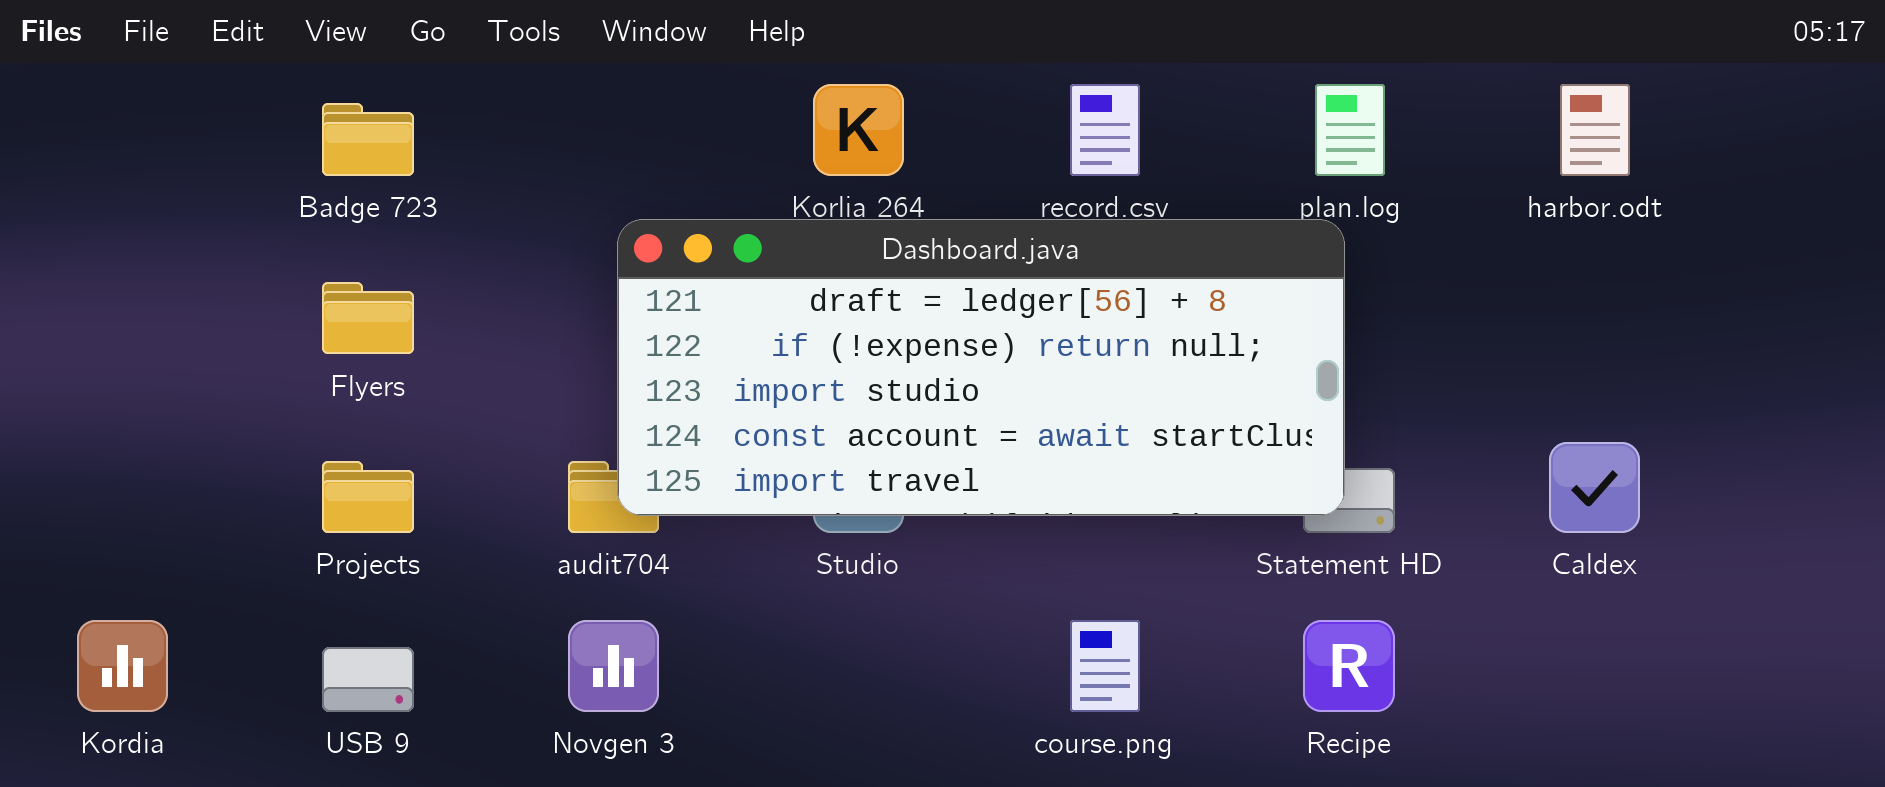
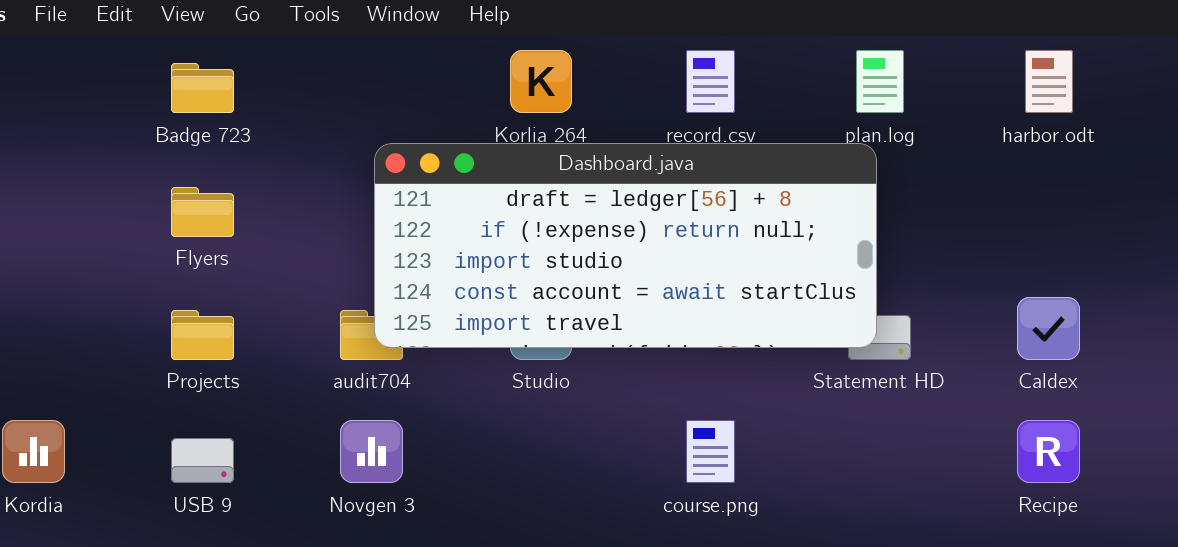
Recipe: [1303,620,1395,712] -> [1017,420,1080,483], moved

